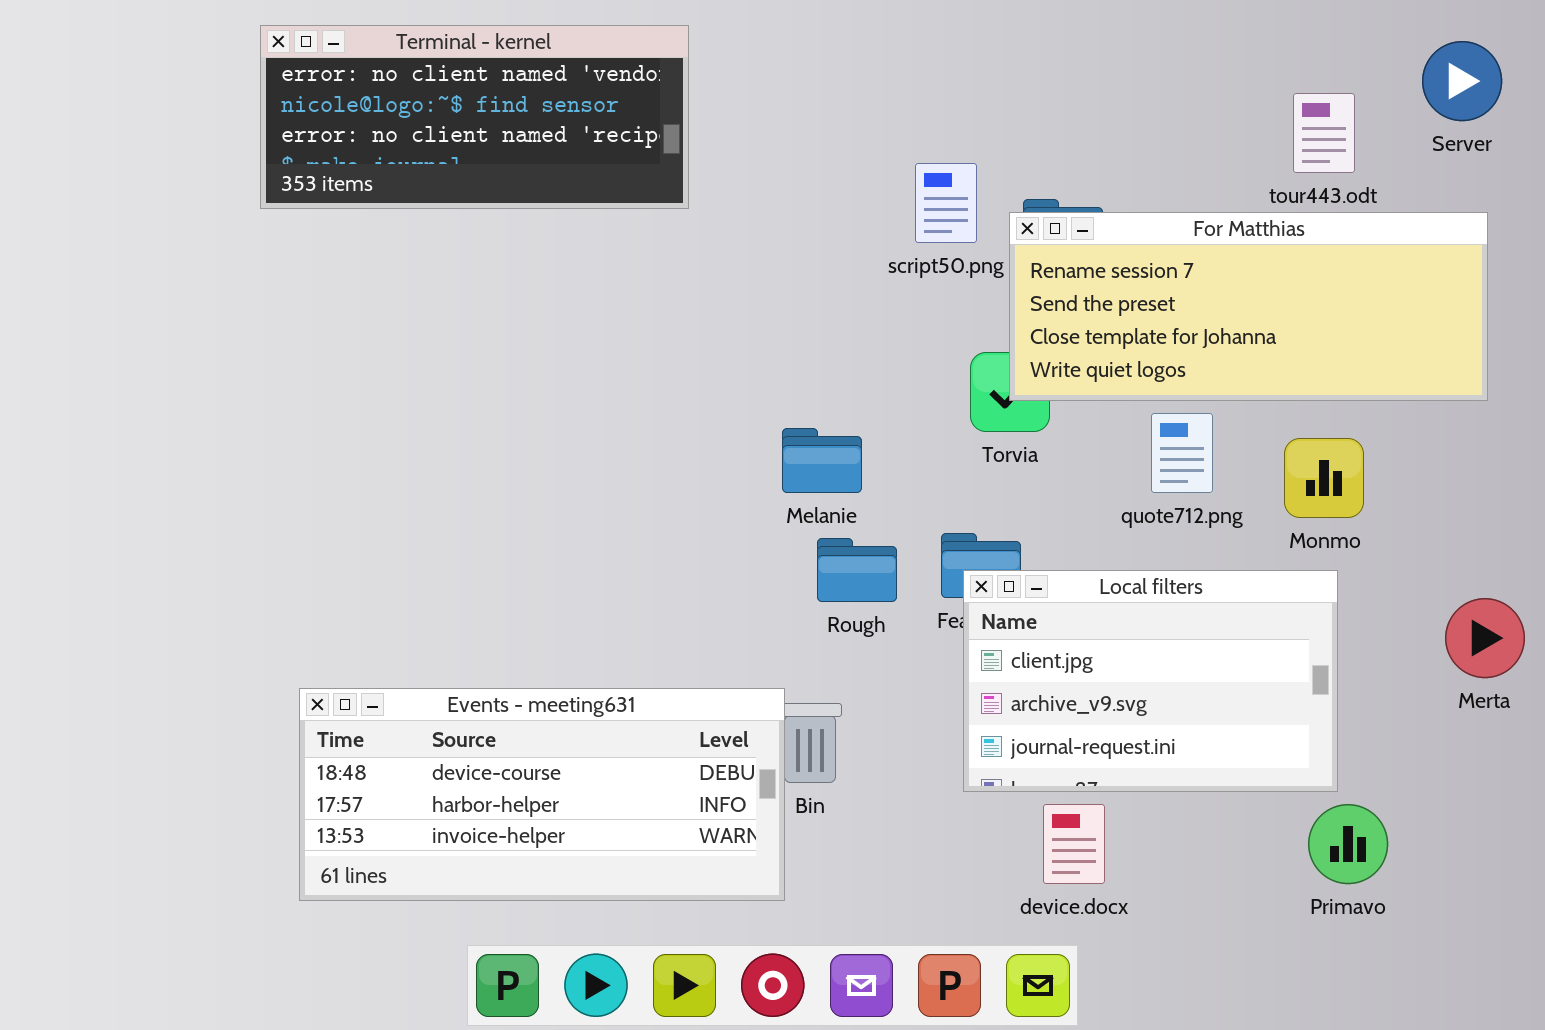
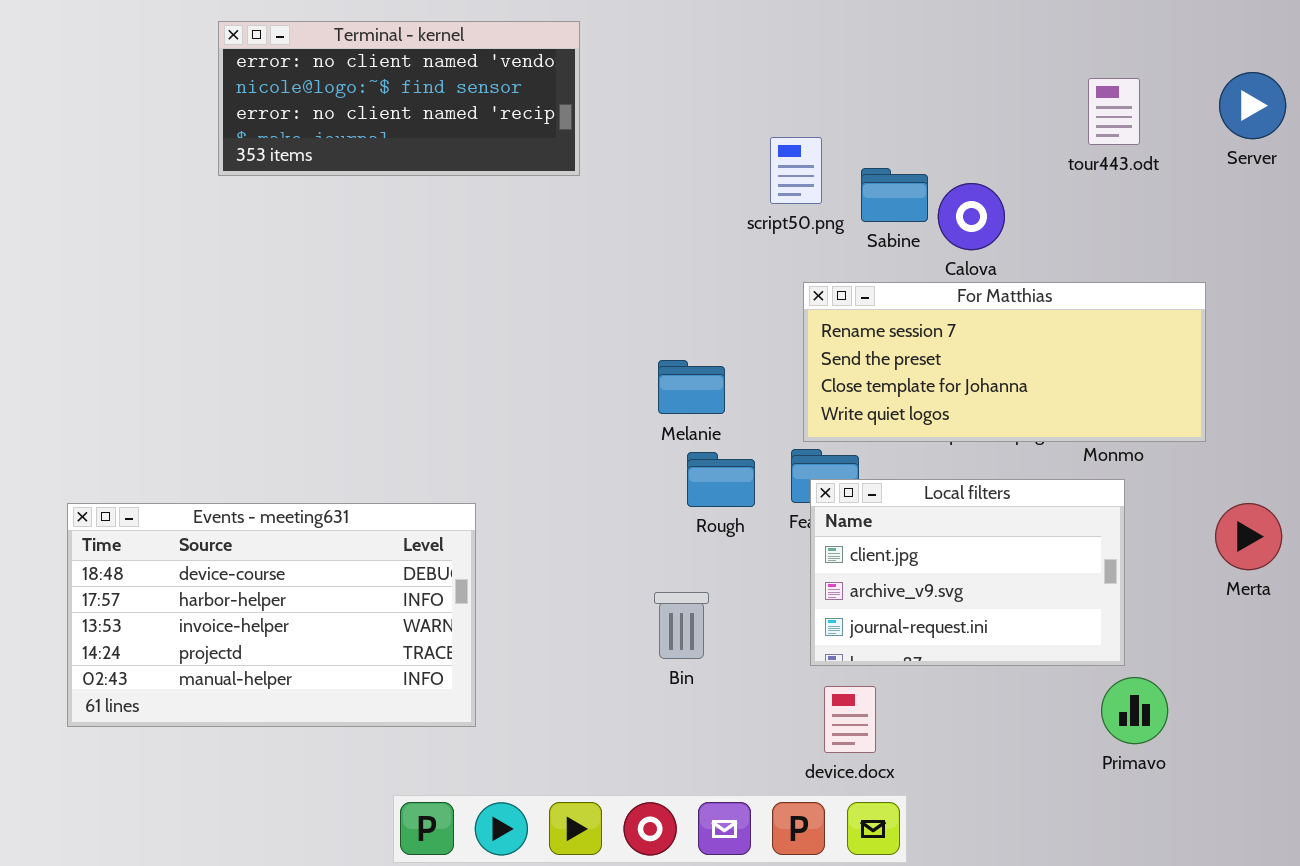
Server: [1422,41,1502,121] -> [1219,72,1286,139], moved
For Matthias: [1009,212,1488,401] -> [803,282,1206,442], moved
Events - meeting631: [299,688,785,901] -> [67,503,476,727], moved, resized
device.docx: [1043,804,1105,884] -> [824,686,876,753], moved

